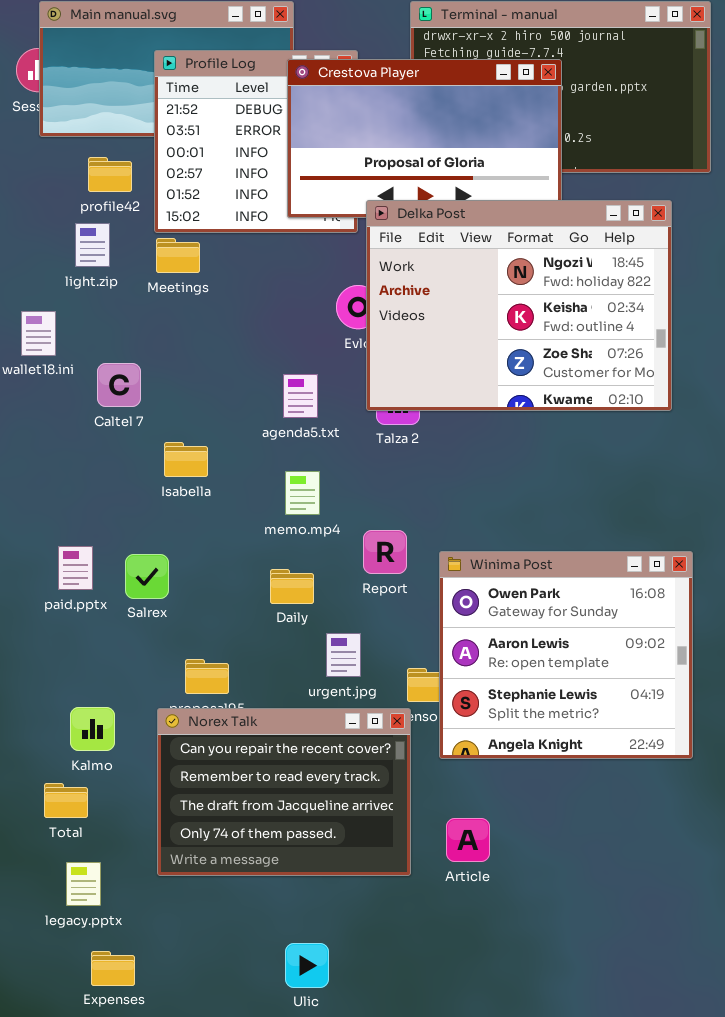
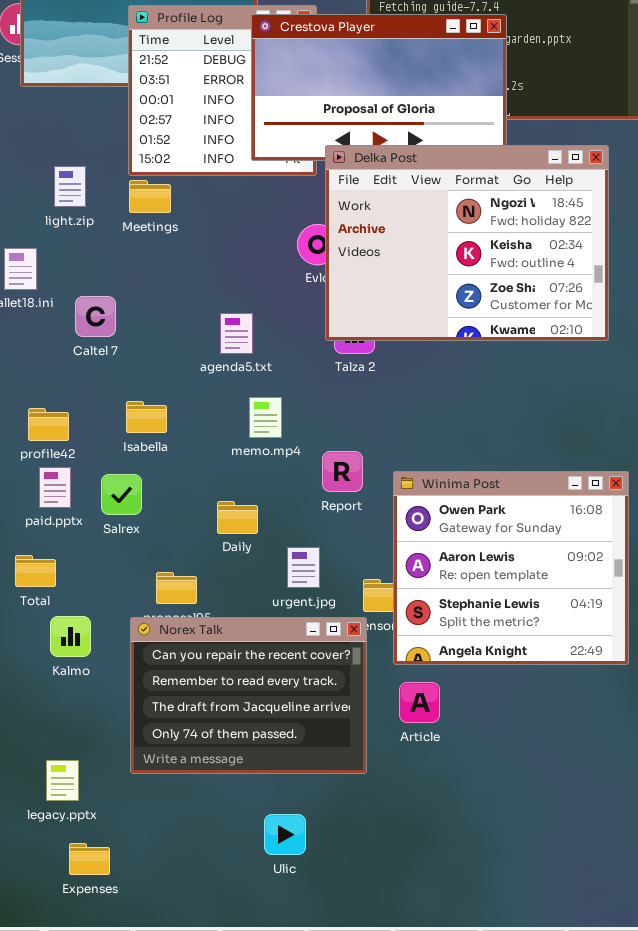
profile42: [88,157,132,192] -> [28,408,69,441], moved
agenda5.txt: [283,374,318,418] -> [220,313,253,354], moved
Isabella: [164,442,208,477] -> [126,401,167,433], moved
Daily: [270,569,314,604] -> [217,501,258,534], moved
Total: [44,783,88,818] -> [15,555,56,587], moved
Article: [446,818,490,862] -> [399,682,440,723], moved
Ulic: [285,943,329,988] -> [264,814,306,855], moved

